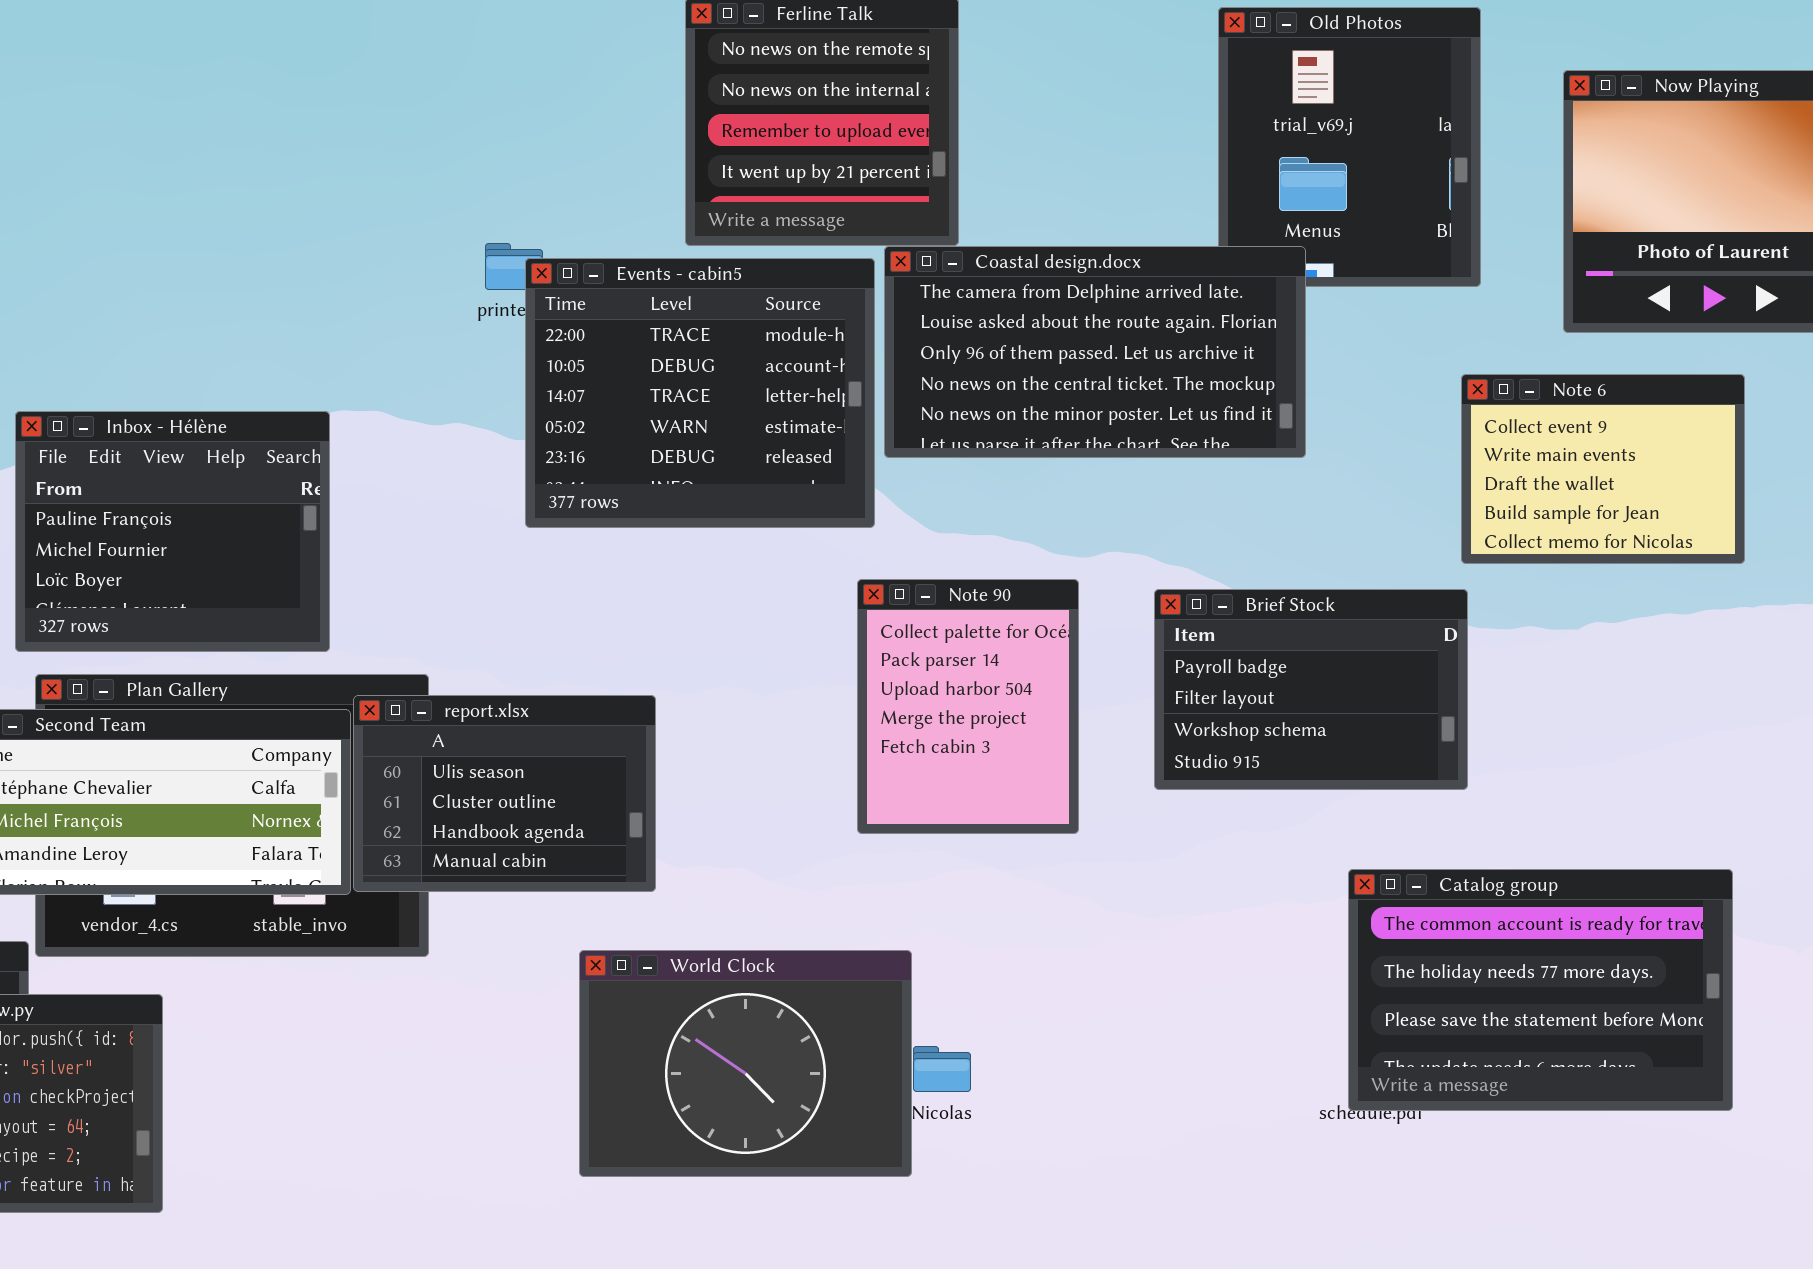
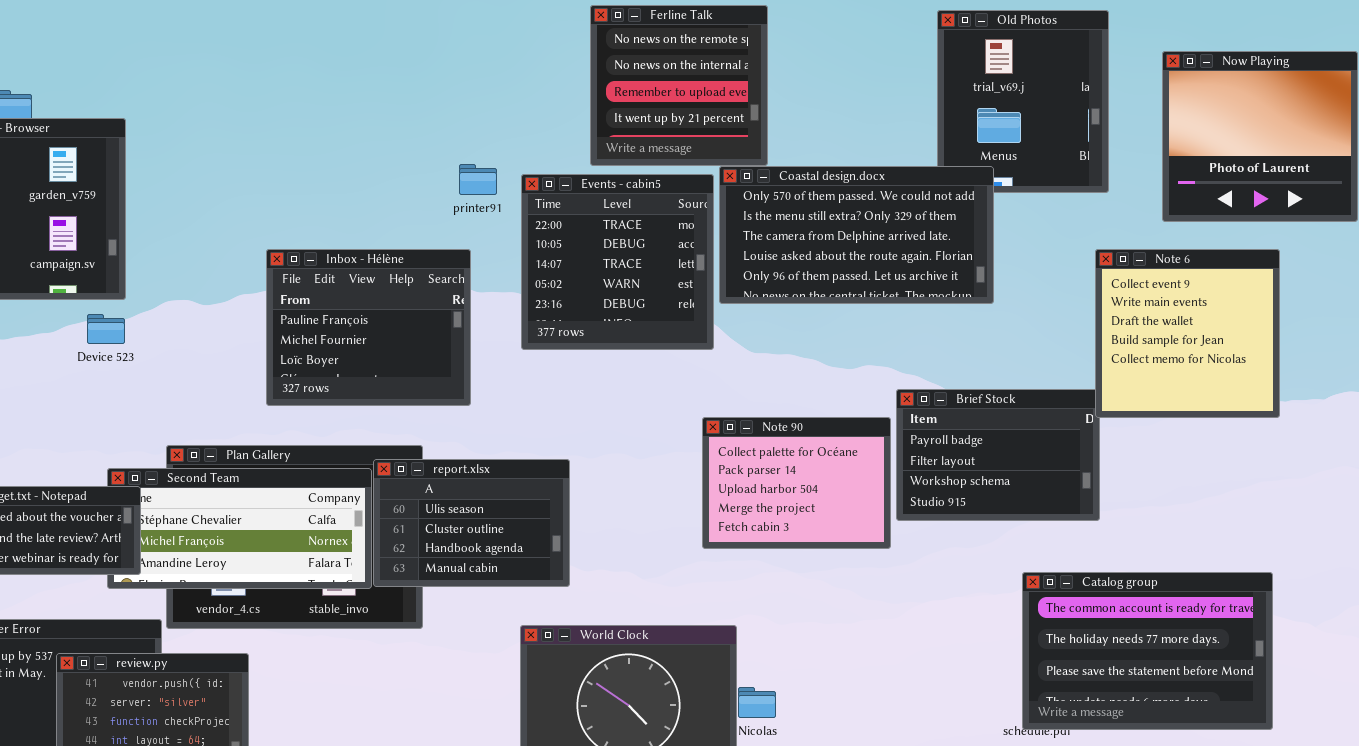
Coastal design.docx: [884,246,1306,458] -> [719,166,994,304], scrolled up 2 rows
Events - cabin5: [525,258,875,528] -> [521,174,714,350], resized
Note 6: [1461,374,1745,564] -> [1095,249,1280,418], resized
Inbox - Hélène: [15,411,330,652] -> [266,249,471,406], moved
Note 90: [857,579,1079,834] -> [702,417,891,549], resized

